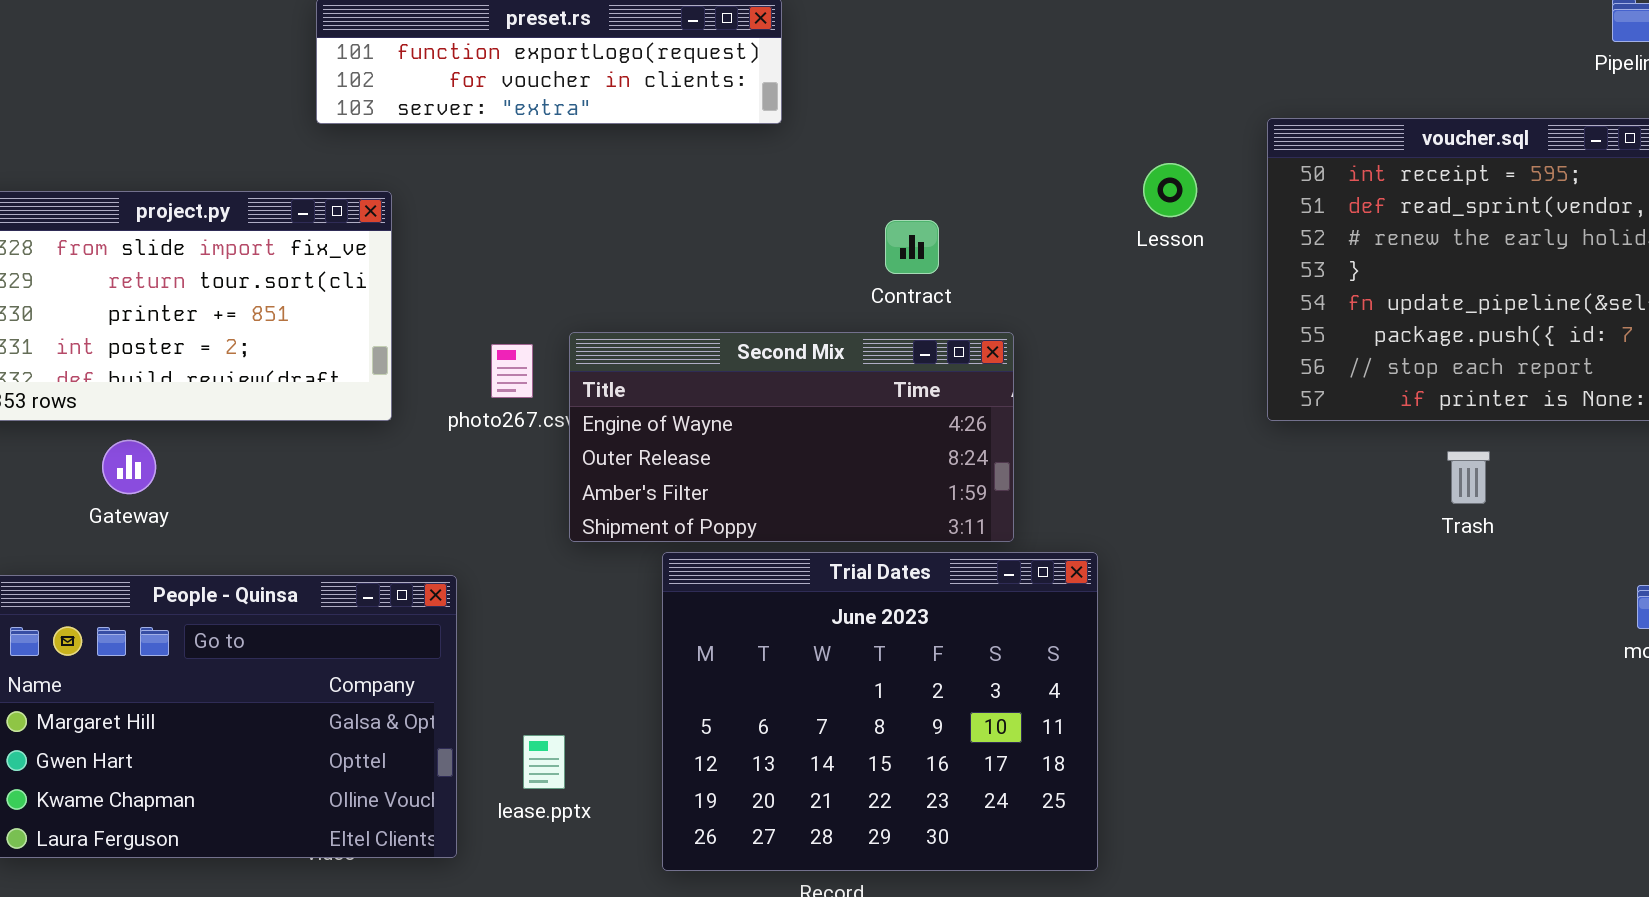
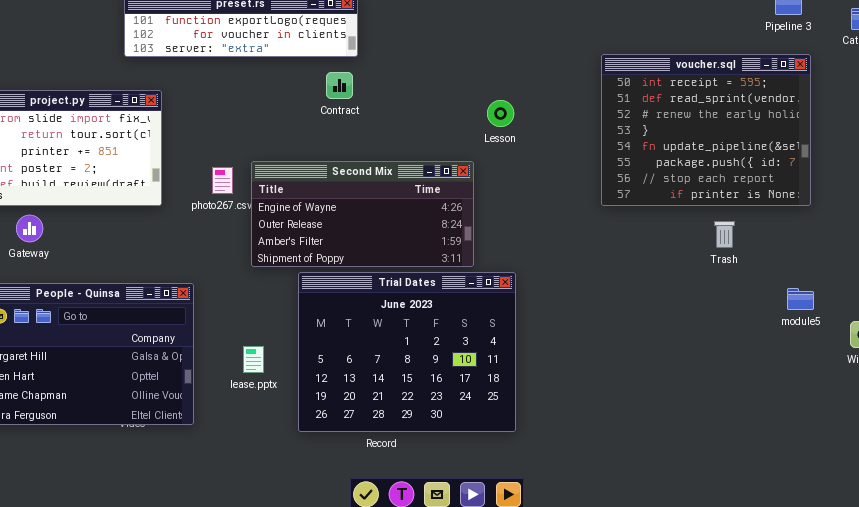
Lesson: [1143,163,1197,217] -> [487,100,514,127], moved
Contract: [885,220,939,274] -> [326,72,353,99], moved
Trash: [1447,451,1490,504] -> [714,221,735,248], moved
lease.pptx: [523,735,565,789] -> [243,346,264,373], moved

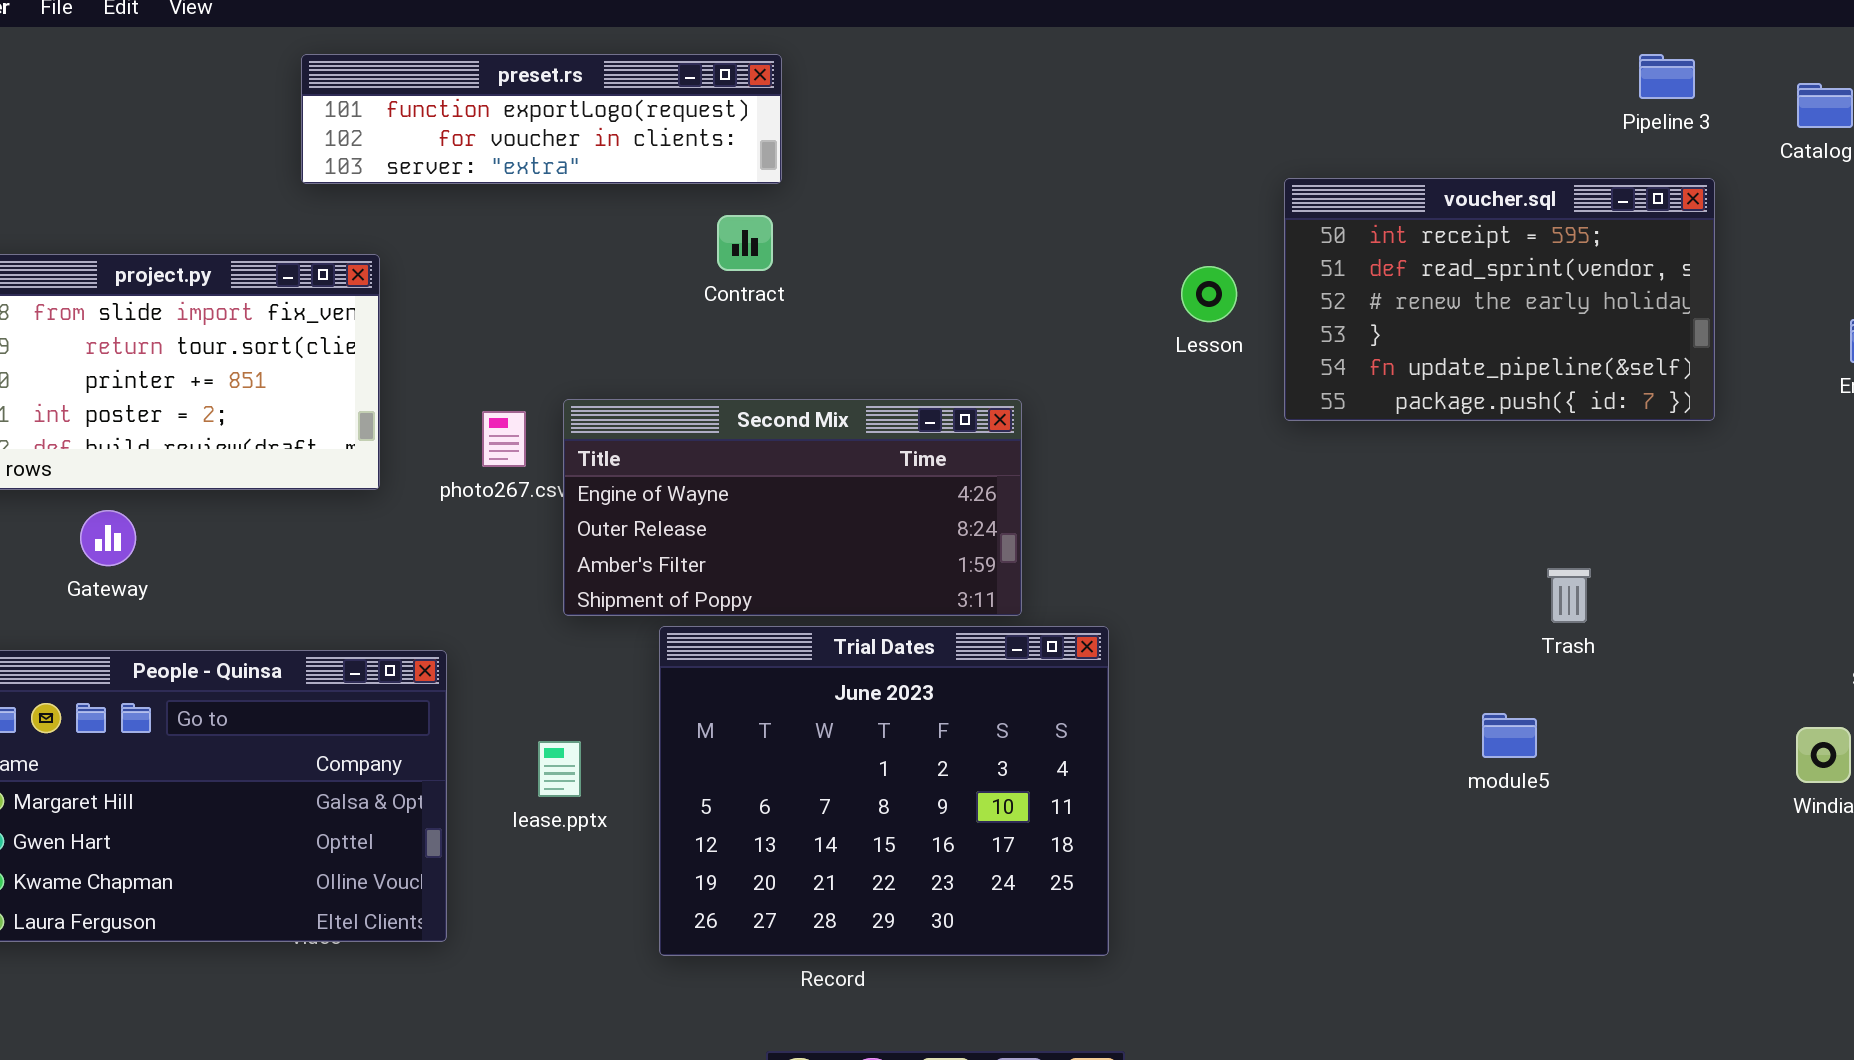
voucher.sql: [601,54,811,206] -> [1284,178,1715,421], resized
Lesson: [487,100,514,127] -> [1181,266,1237,322], moved
Trash: [714,221,735,248] -> [1547,568,1591,623], moved
module5: [787,288,814,310] -> [1482,713,1537,758], moved
lease.pptx: [243,346,264,373] -> [538,741,581,797], moved

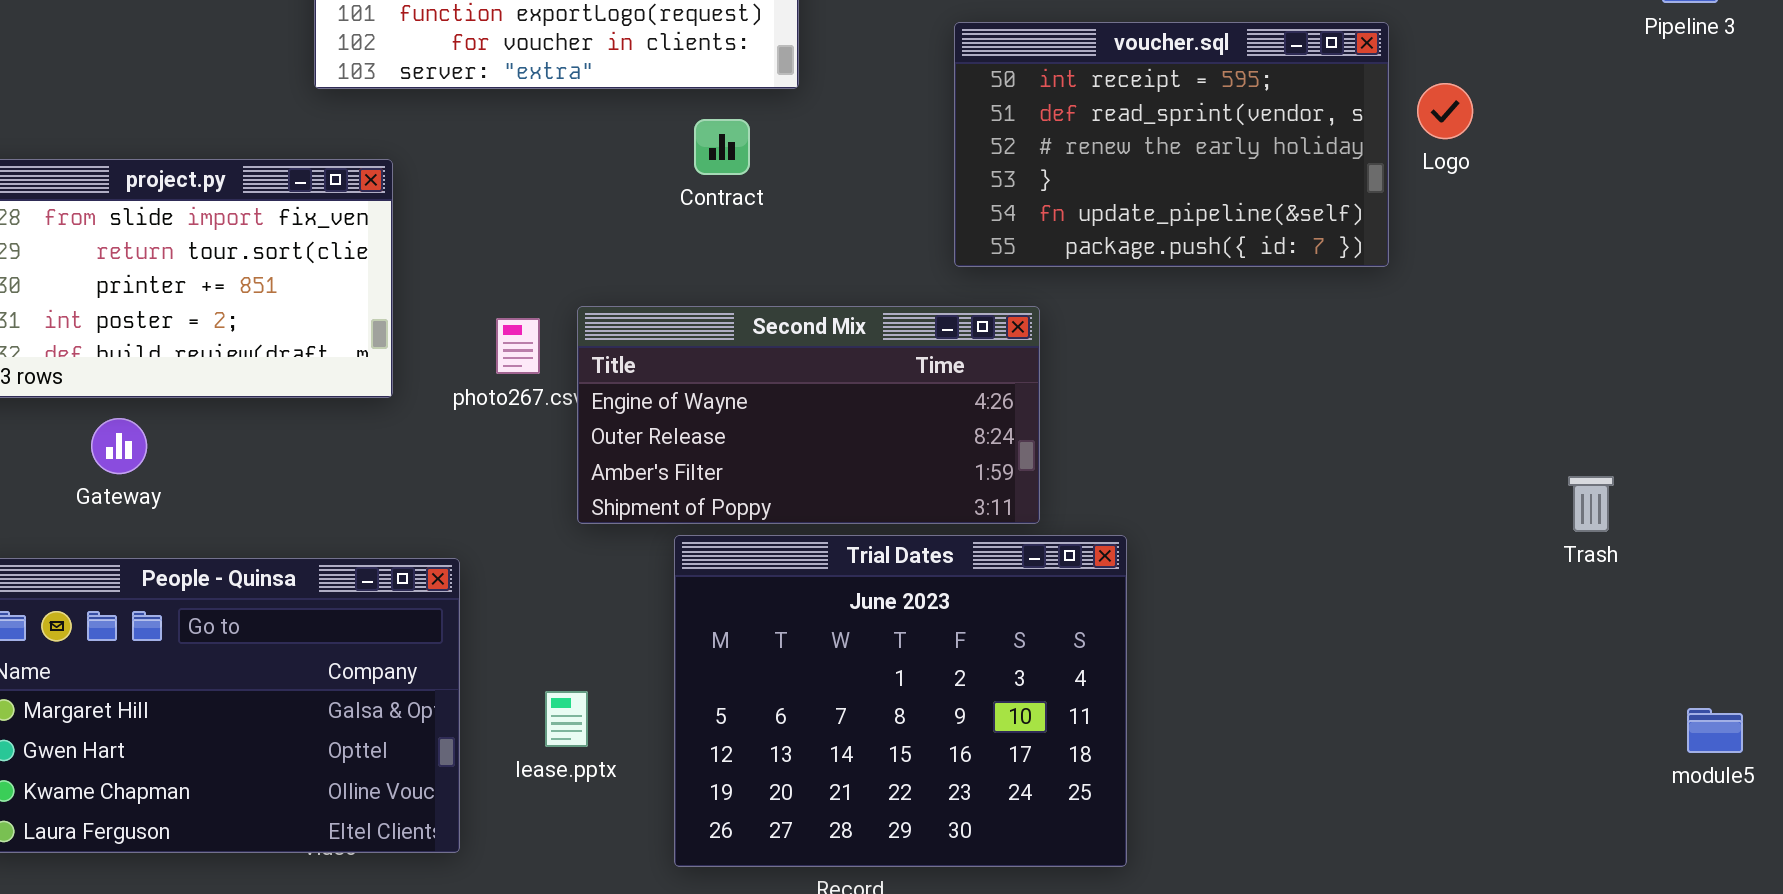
voucher.sql: [1284,178,1715,421] -> [954,22,1389,267], moved
Contract: [717,215,773,271] -> [694,119,750,175], moved
module5: [1482,713,1537,758] -> [1687,708,1743,753], moved
lease.pptx: [538,741,581,797] -> [545,691,588,747], moved

